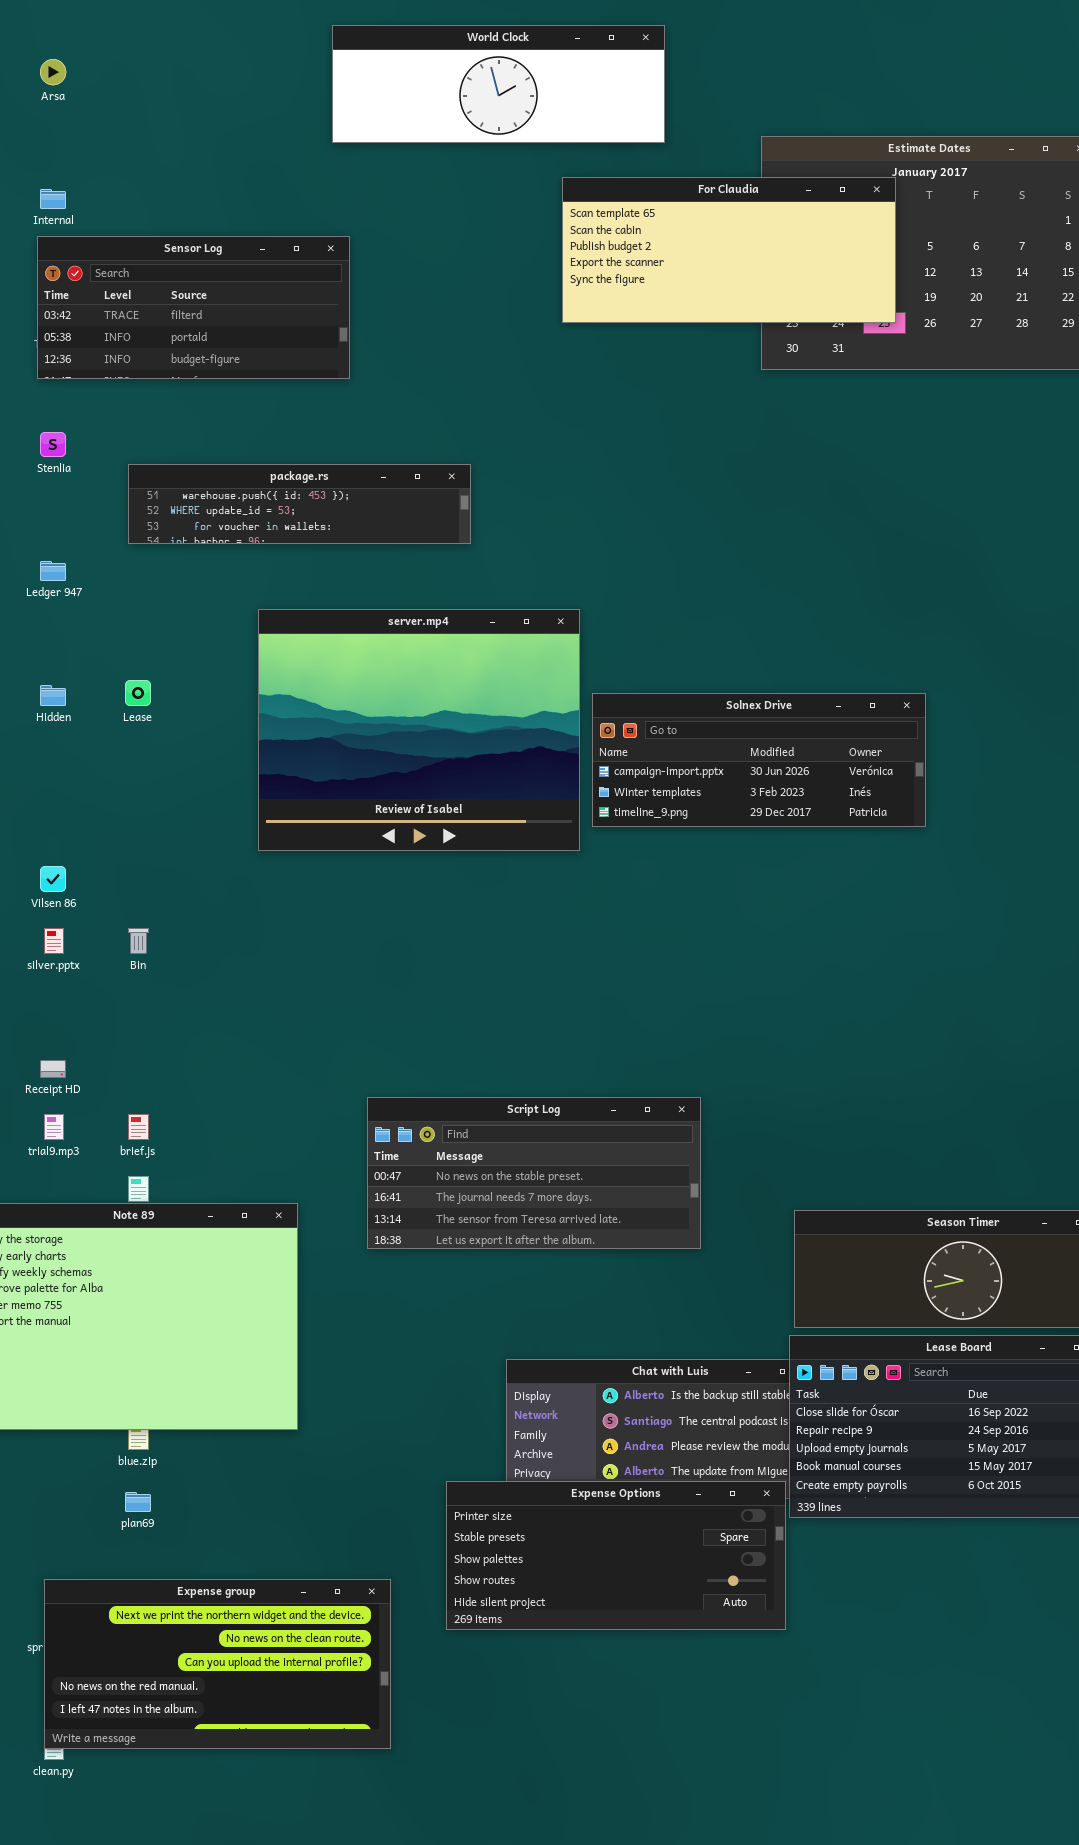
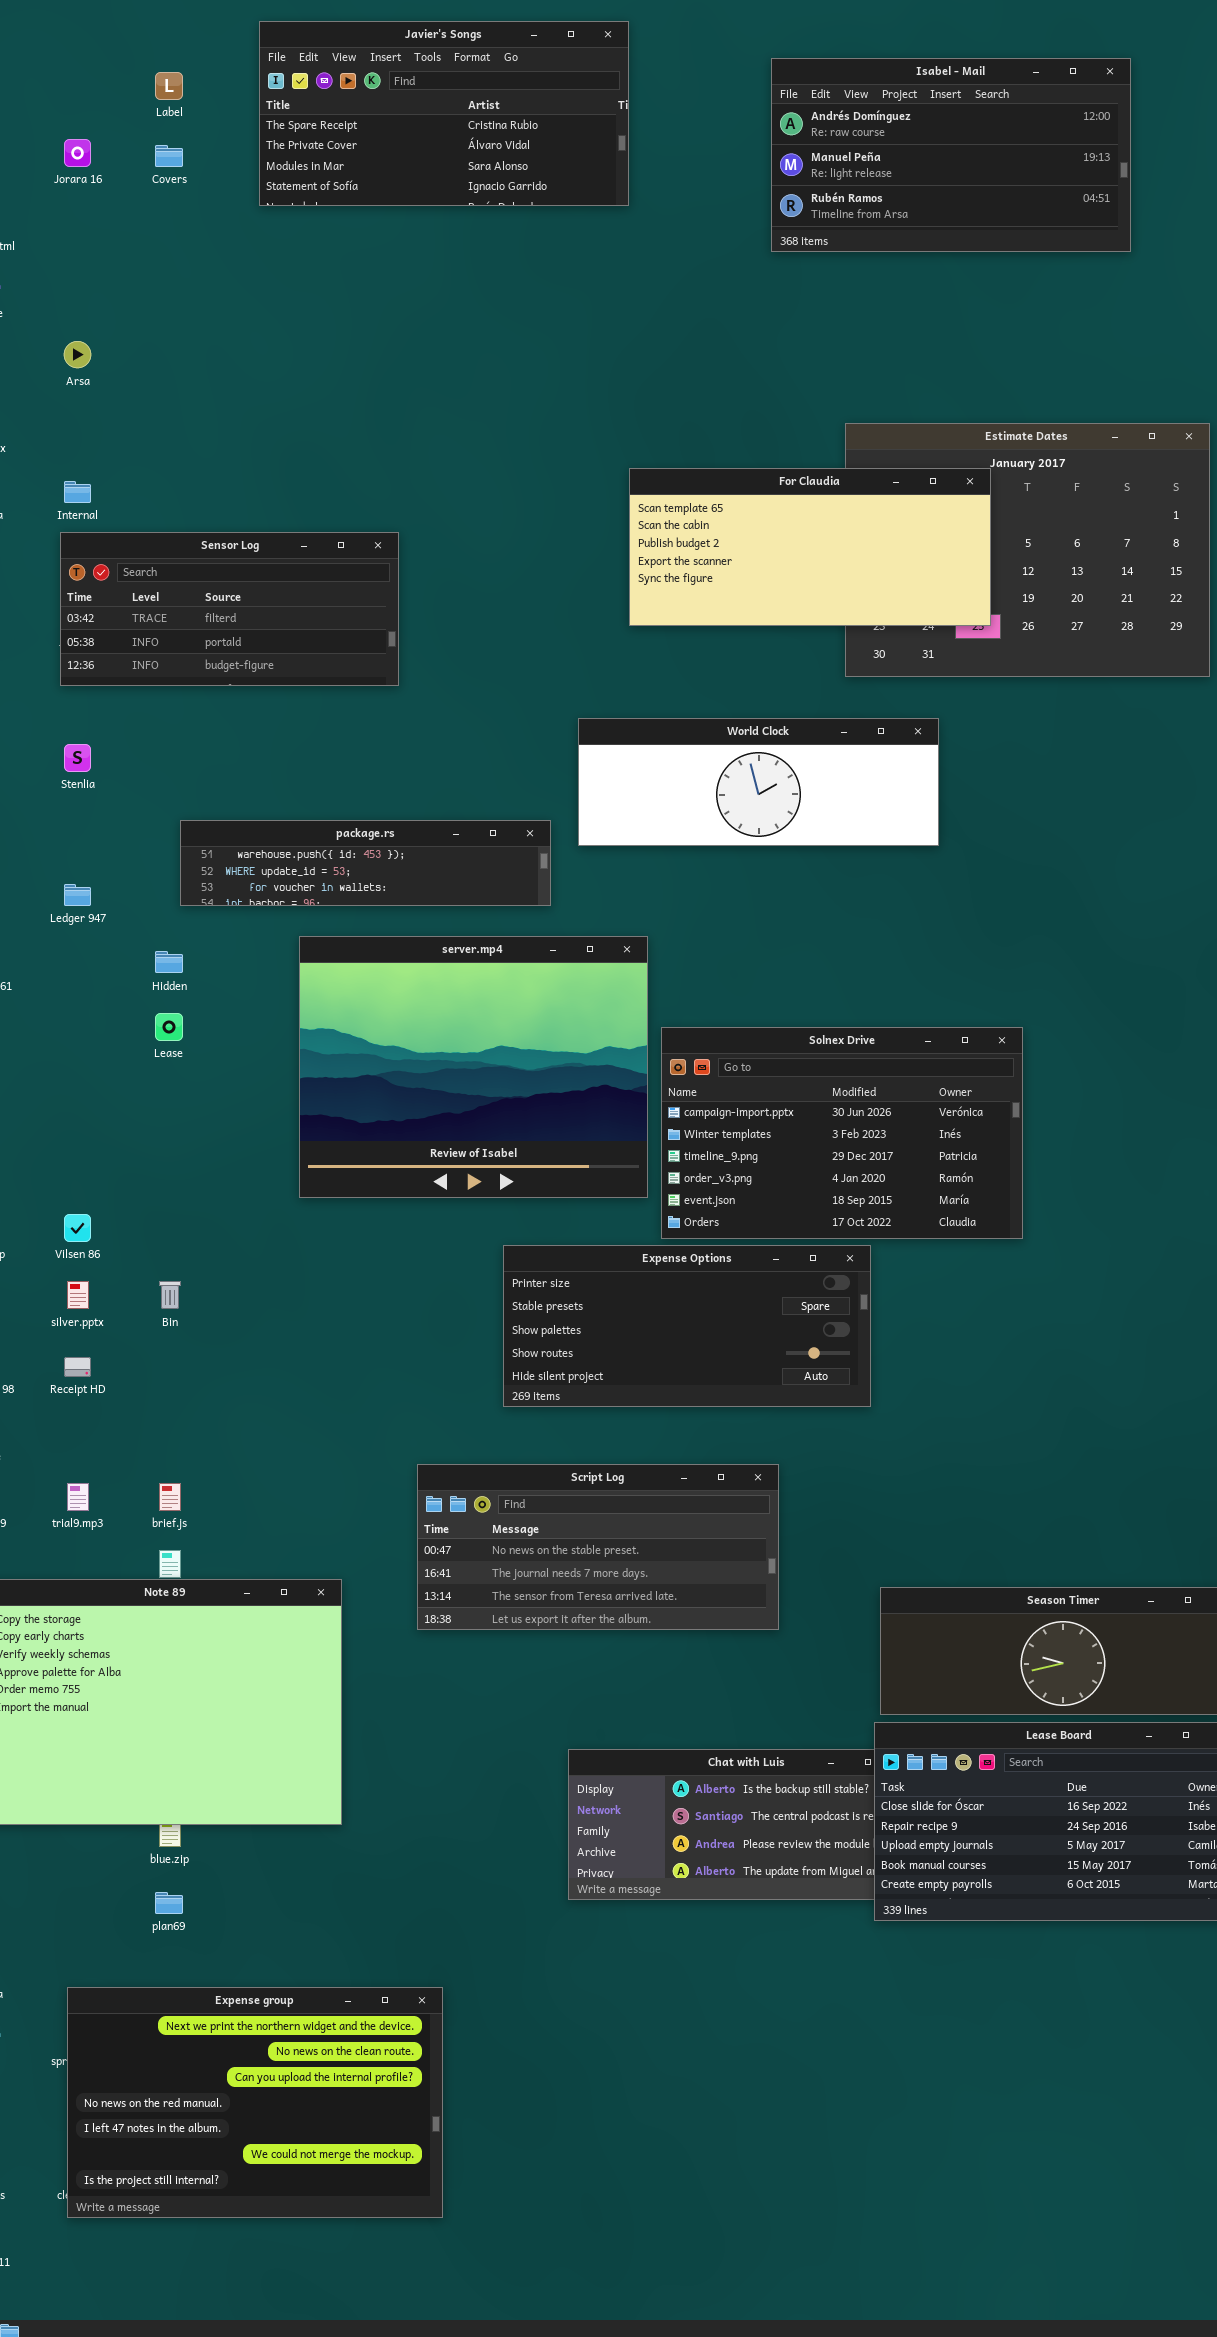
World Clock: [332,25,665,143] -> [578,718,939,846], moved
package.rs: [128,464,471,544] -> [180,820,551,906], moved
Hidden: [40,685,66,706] -> [155,951,183,973], moved
Solnex Drive: [592,693,926,827] -> [661,1027,1023,1239], resized
Receipt HD: [40,1060,66,1078] -> [64,1357,91,1377], moved
Expense Options: [446,1481,786,1630] -> [503,1245,871,1407], moved
Expense group: [44,1579,391,1749] -> [67,1987,443,2218], resized

